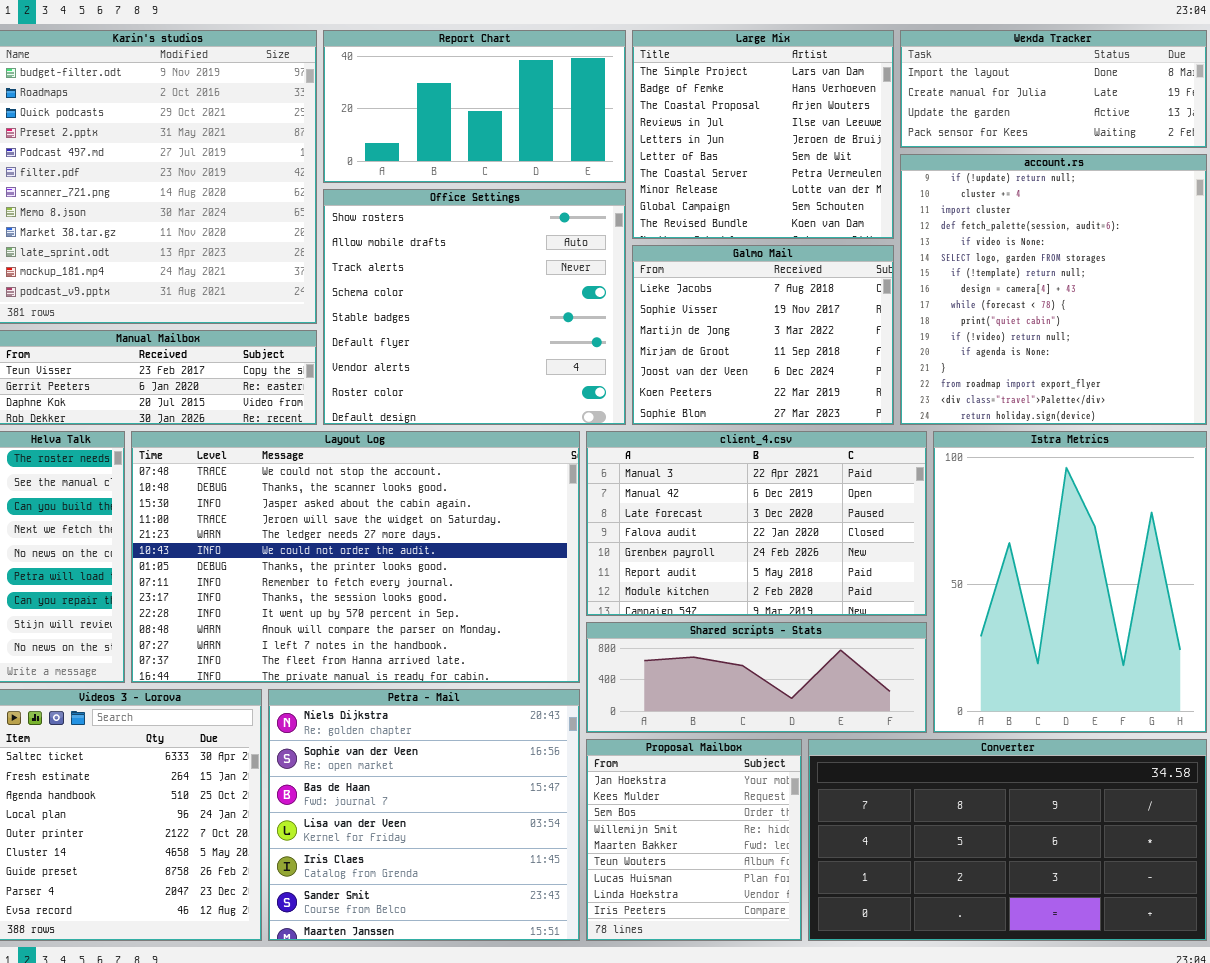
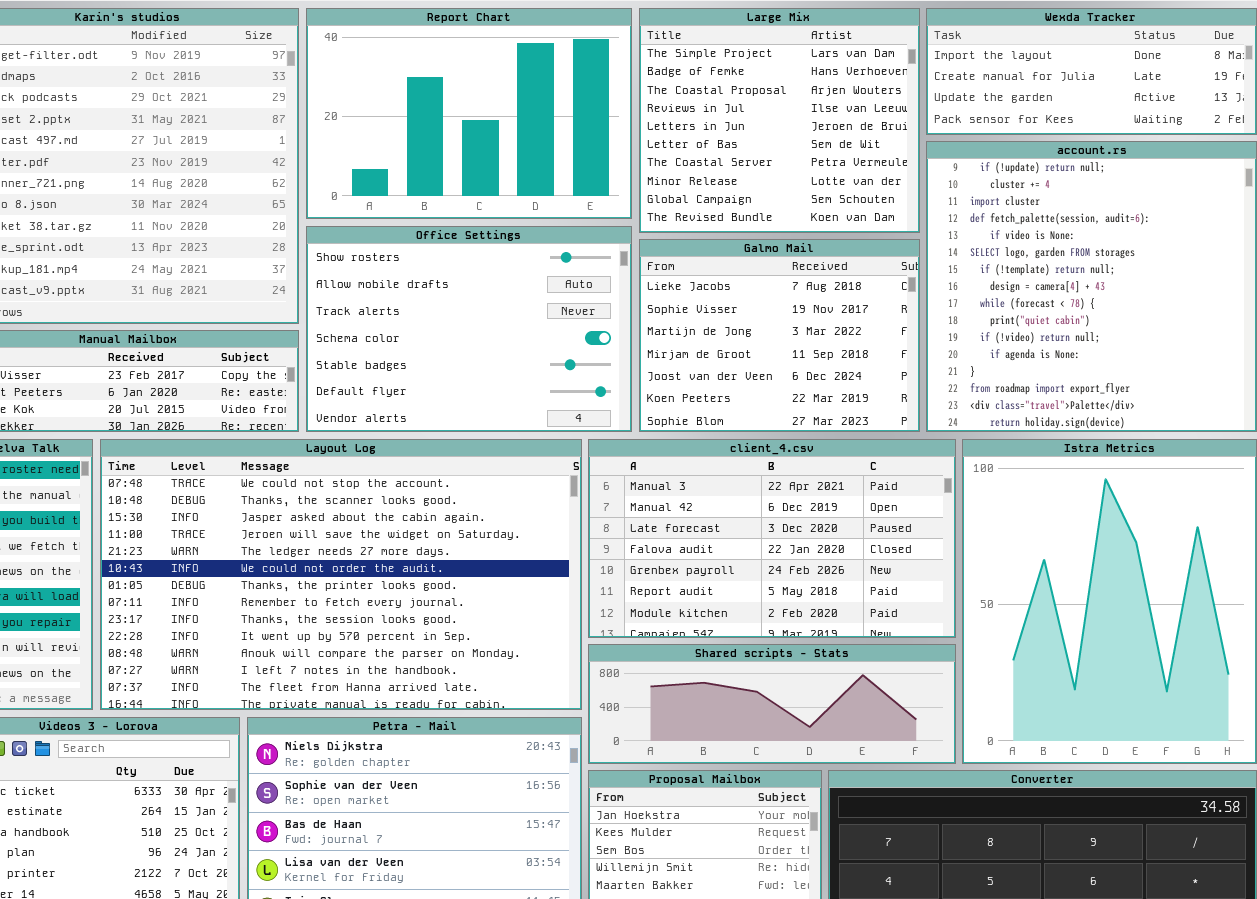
Report Chart: [323,30,626,183] -> [306,8,632,219], resized
Office Settings: [323,189,626,425] -> [306,226,632,432], resized

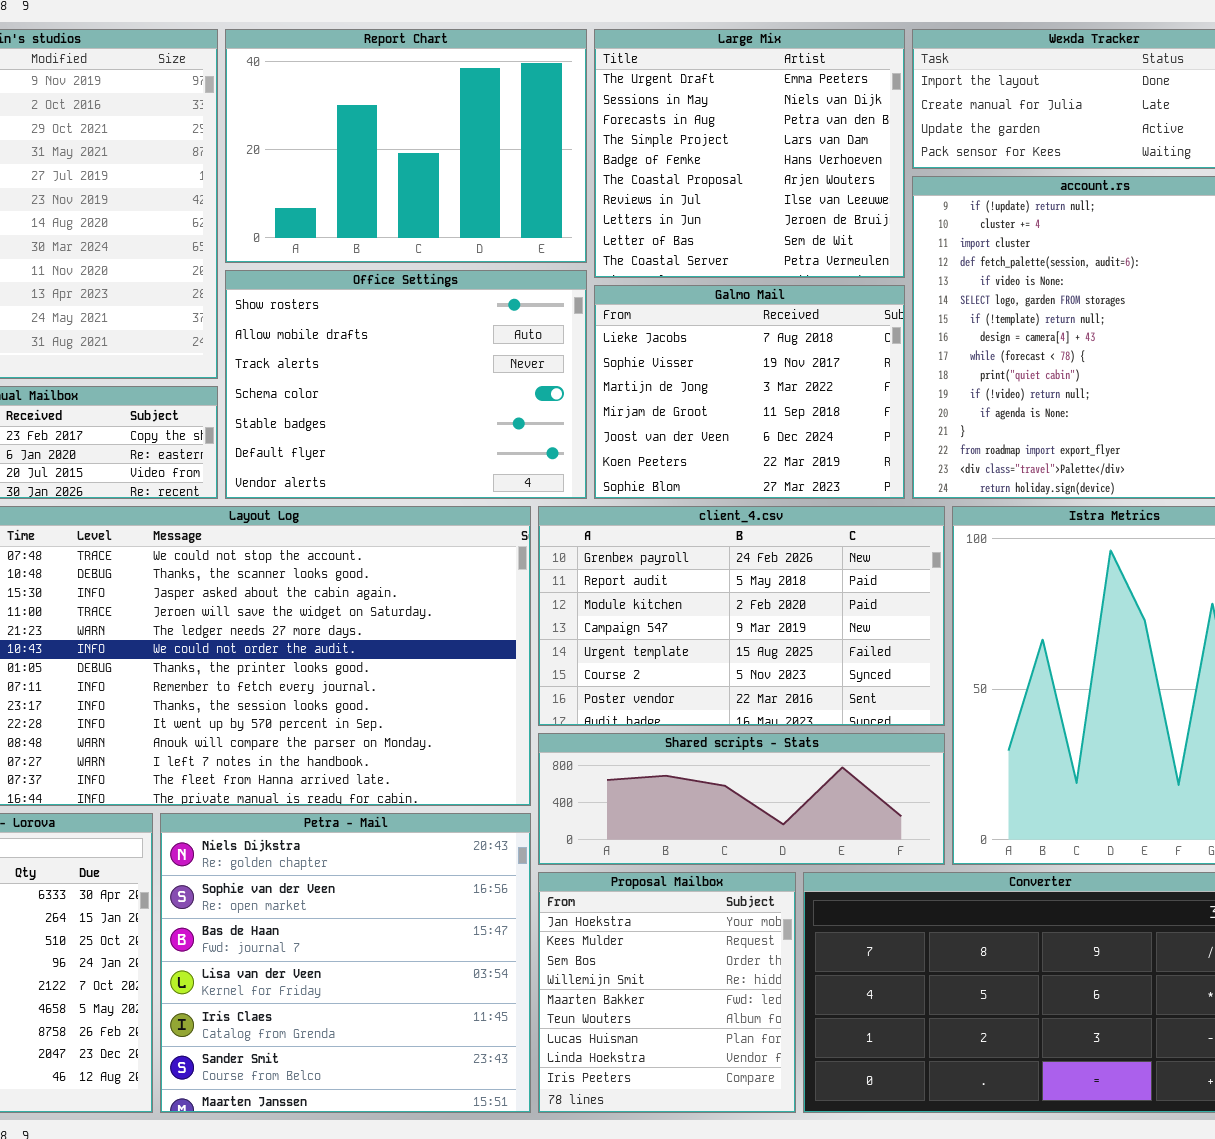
Large Mix: [639,8,920,233] -> [594,29,905,278], scrolled up 3 rows
client_4.csv: [588,439,956,638] -> [538,506,945,726], scrolled down 4 rows

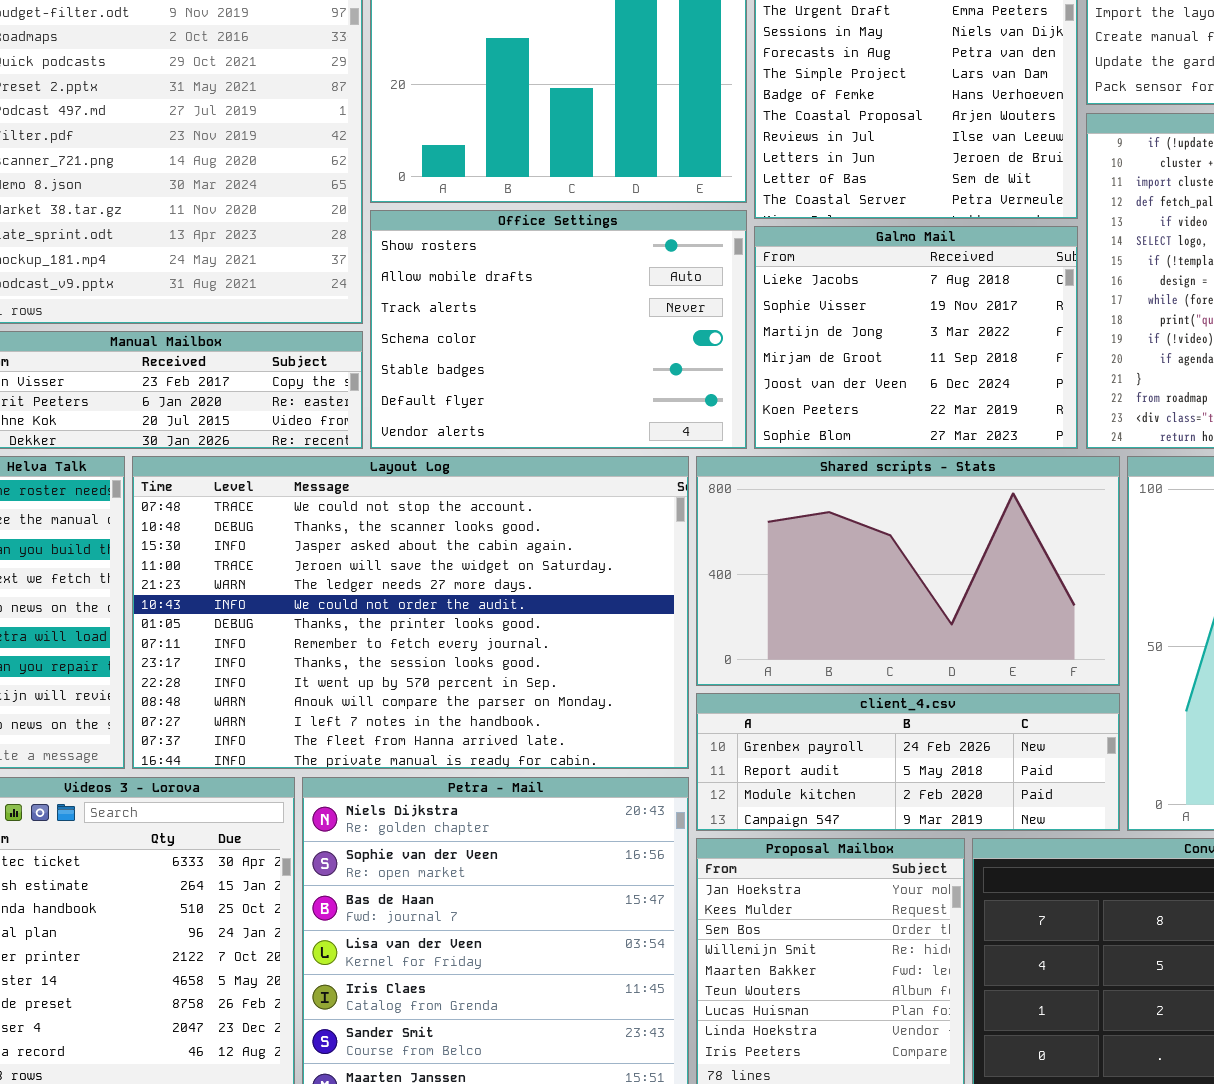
client_4.csv: [538,506,945,726] -> [696,693,1120,831], moved, resized
Shared scripts - Stats: [538,733,945,865] -> [696,456,1120,686], moved, resized

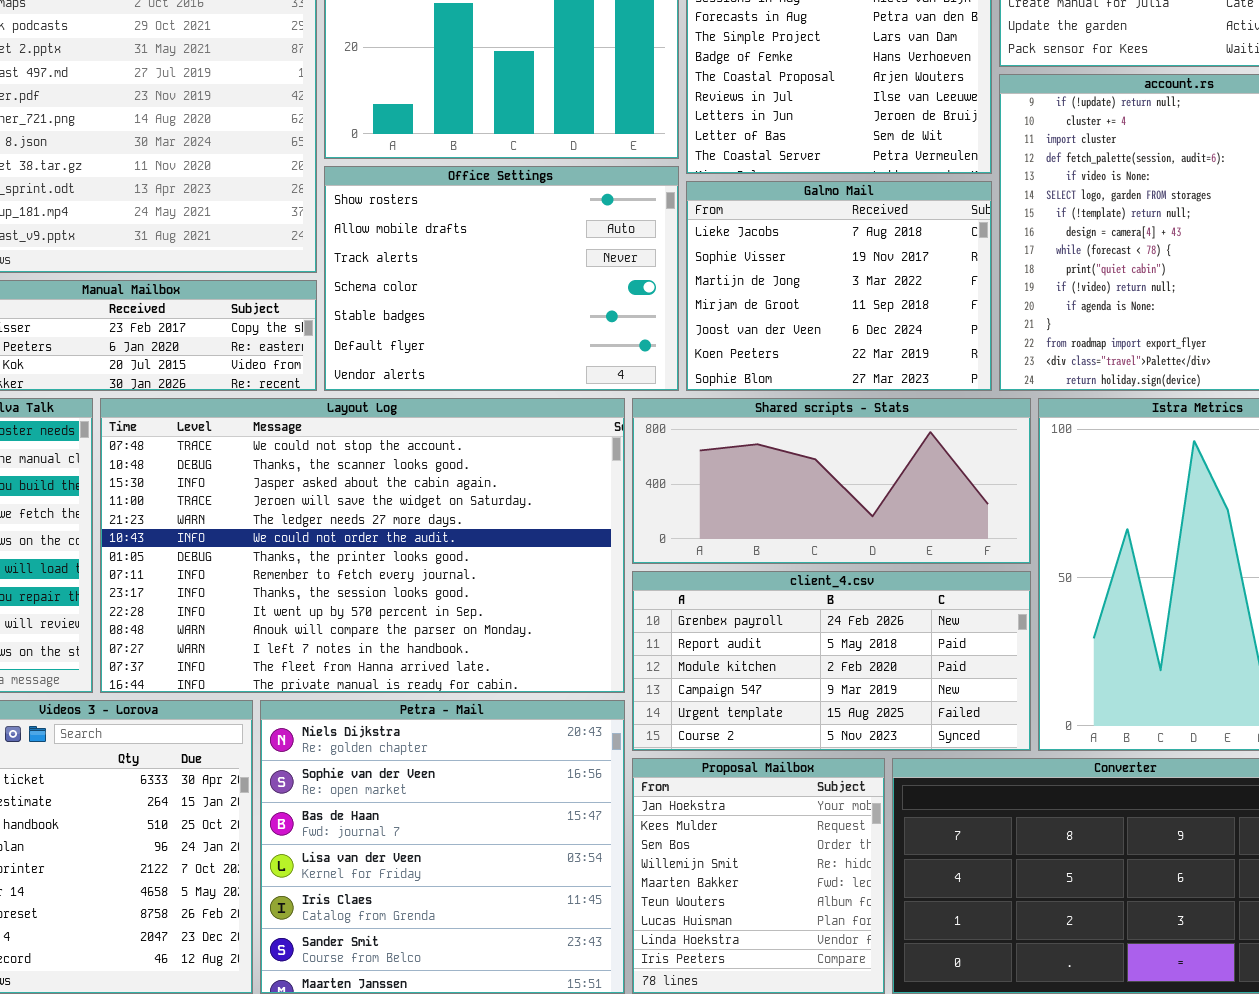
Shared scripts - Stats: [696,456,1120,686] -> [632,398,1031,564], resized
client_4.csv: [696,693,1120,831] -> [632,571,1031,751], resized

